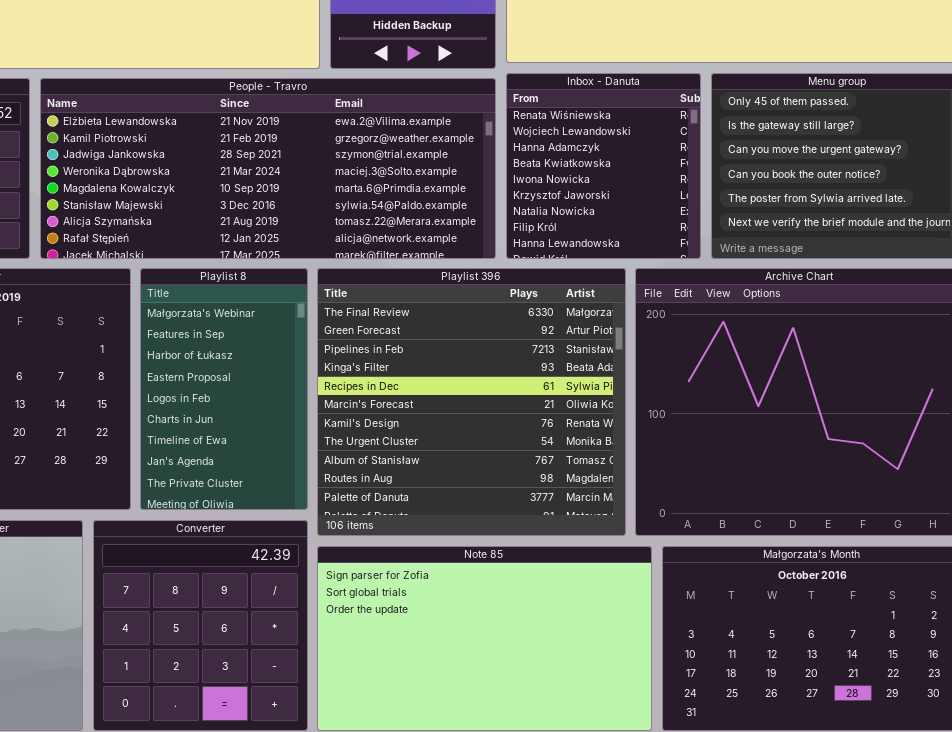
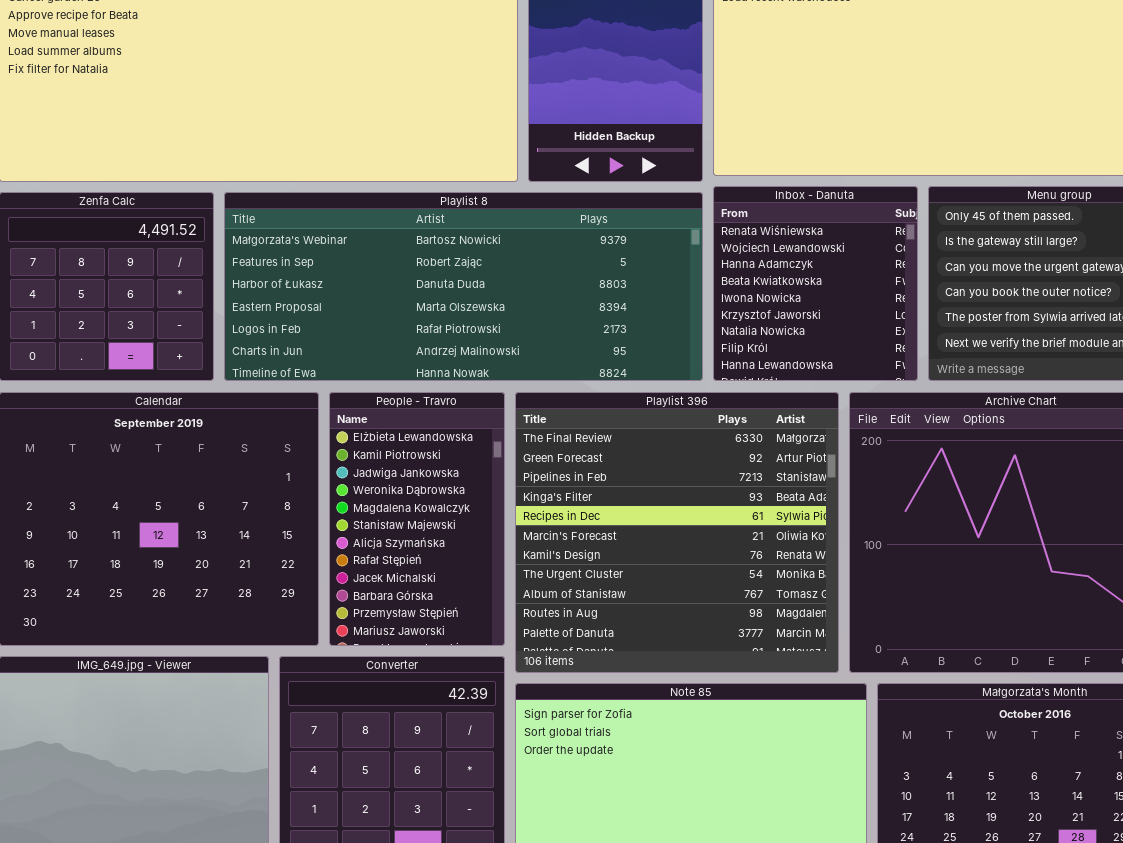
People - Travro: [40,78,496,259] -> [329,392,505,646], moved, resized
Playlist 8: [140,268,308,510] -> [224,192,703,381], moved, resized

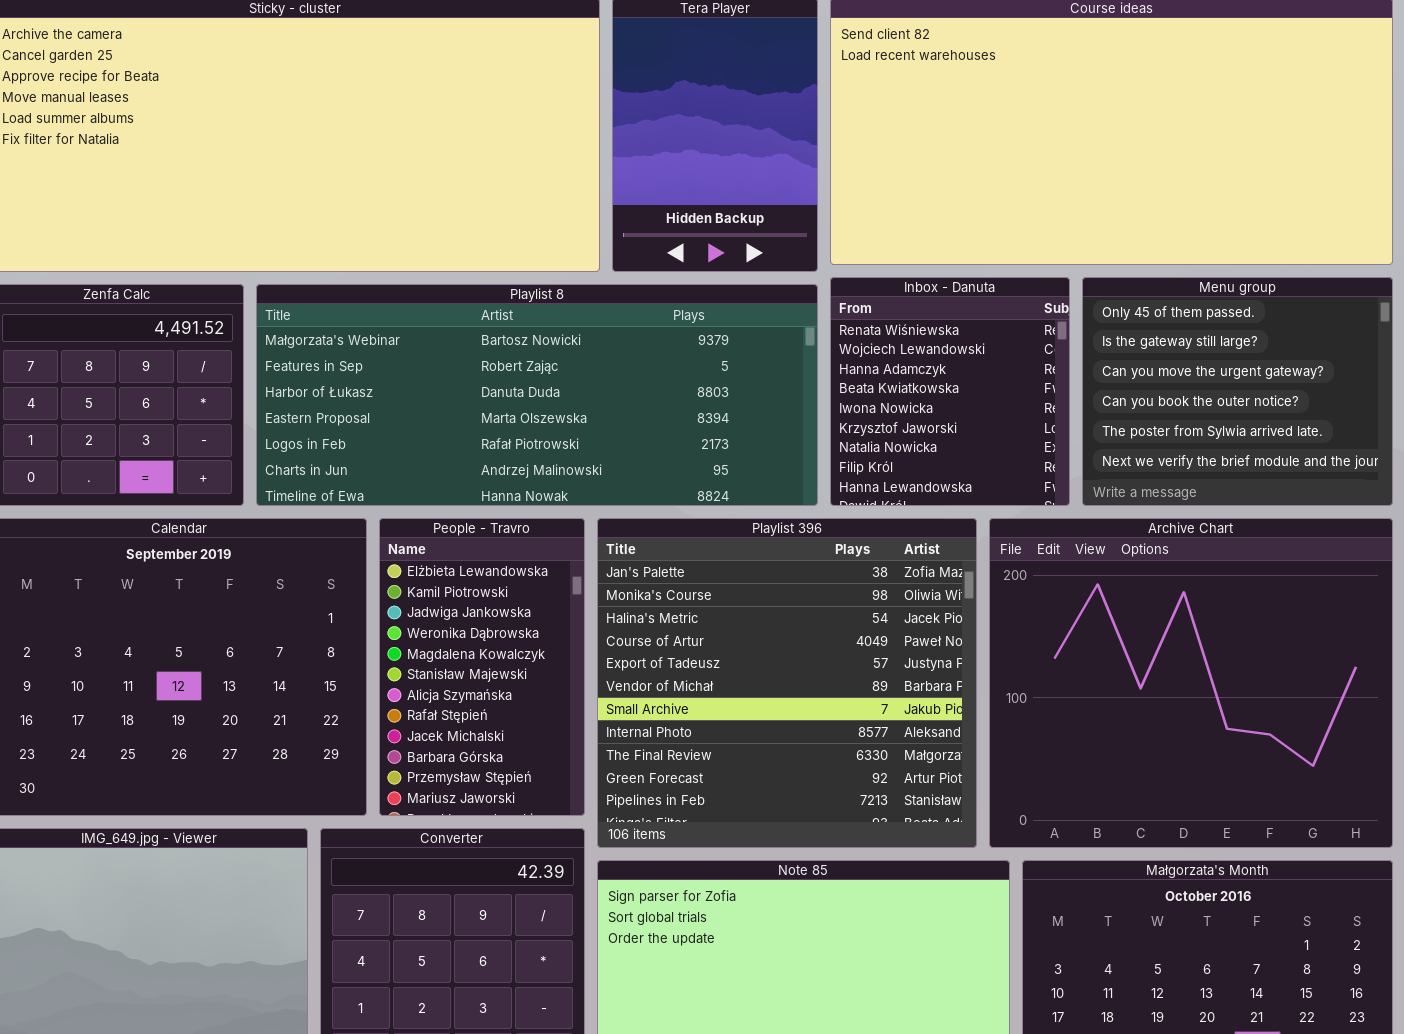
Playlist 396: [515,392,839,673] -> [597,518,977,848], scrolled up 8 rows

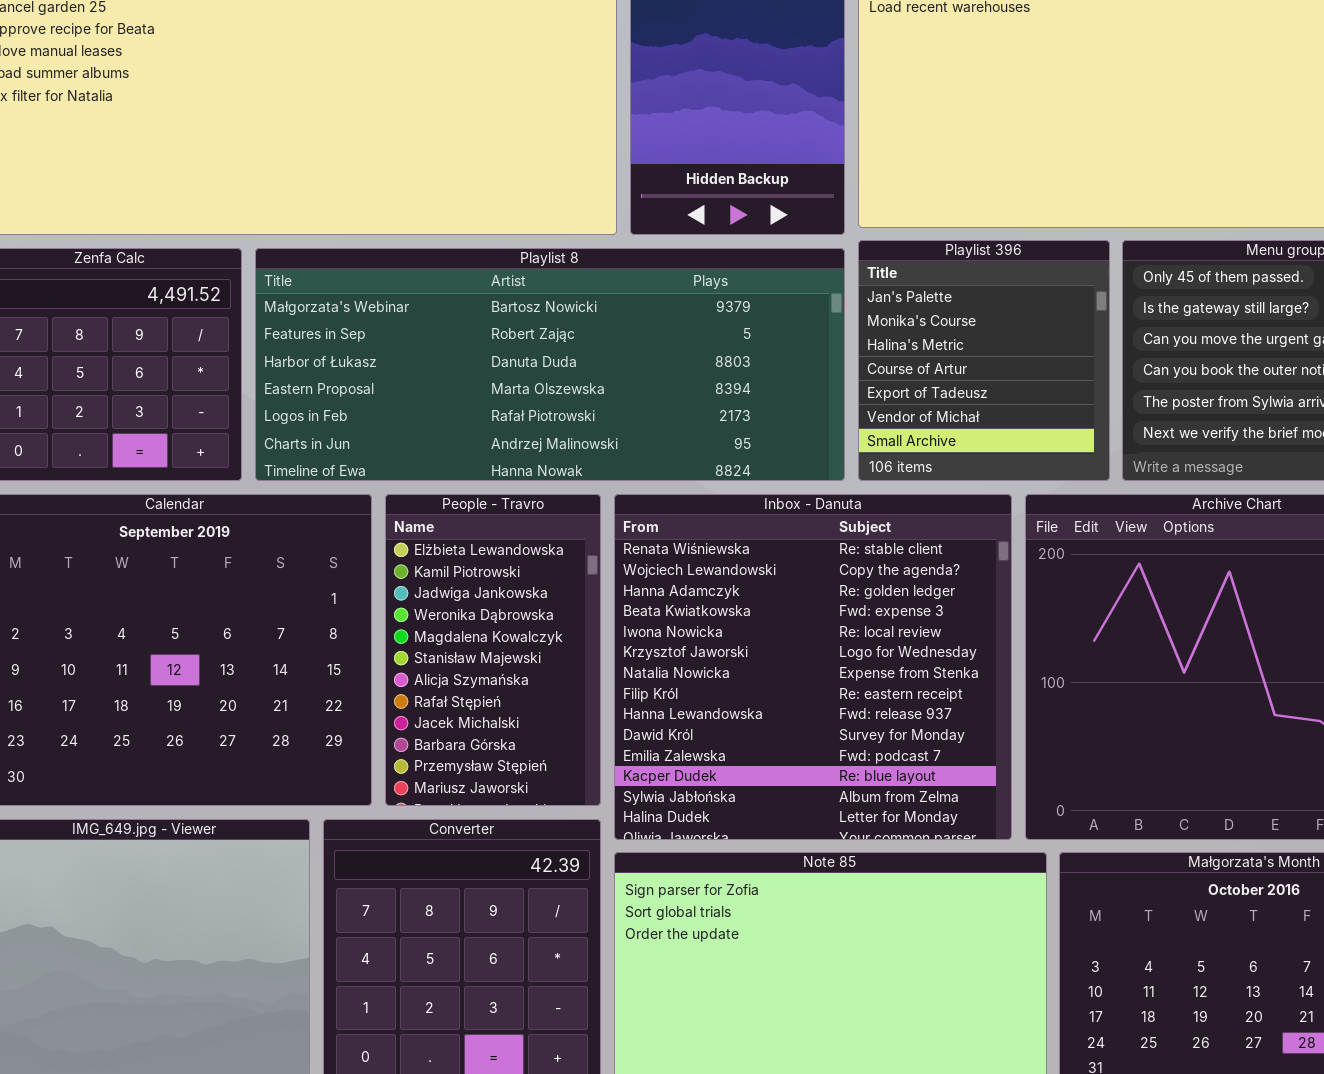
Inbox - Danuta: [830,277,1070,506] -> [614,494,1012,840], moved, resized
Playlist 396: [597,518,977,848] -> [858,240,1110,481], moved, resized

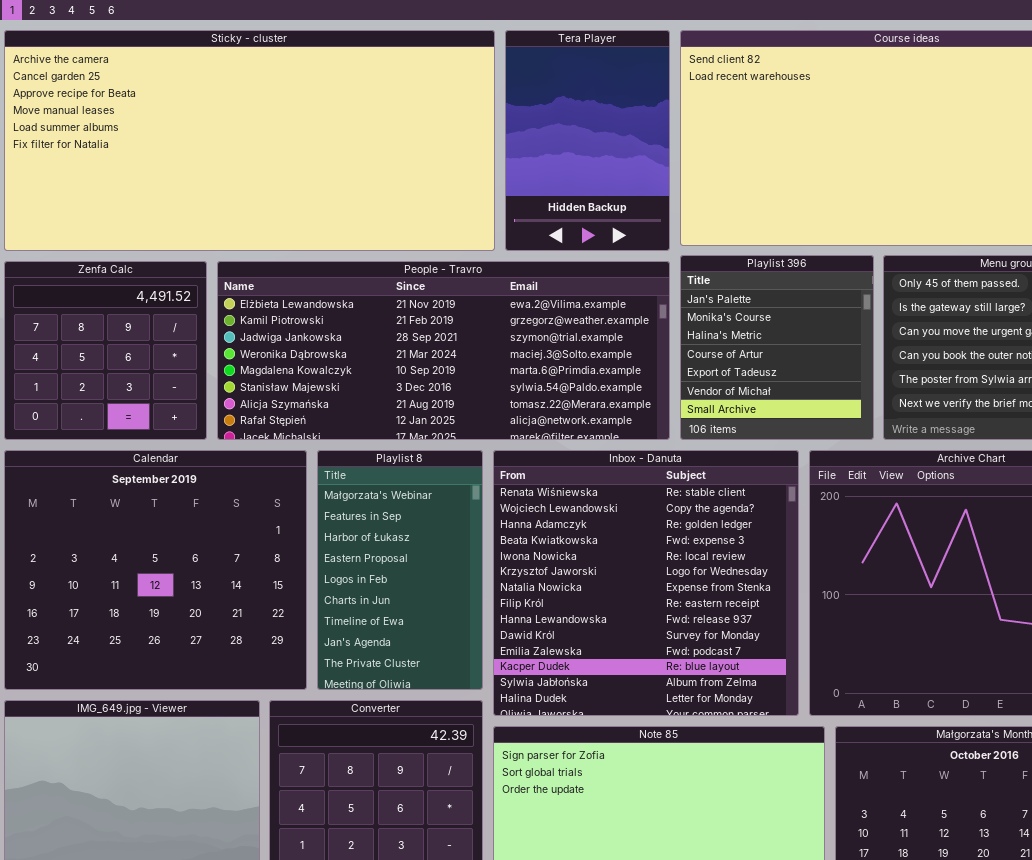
Playlist 8: [255,248,845,481] -> [317,450,483,690], moved, resized
People - Travro: [385,494,601,806] -> [217,261,670,440], moved, resized

